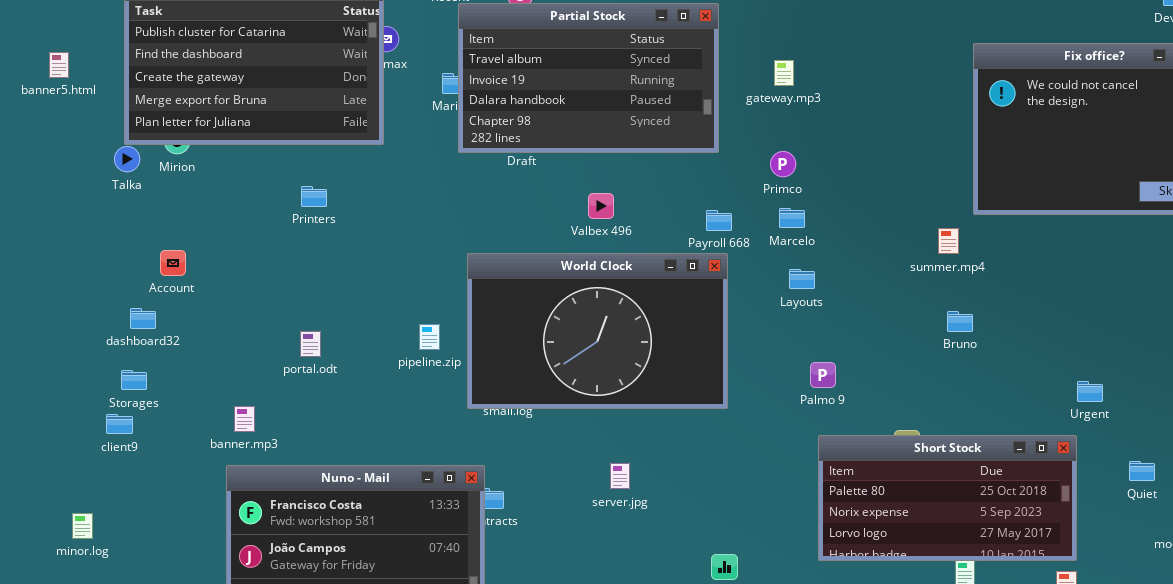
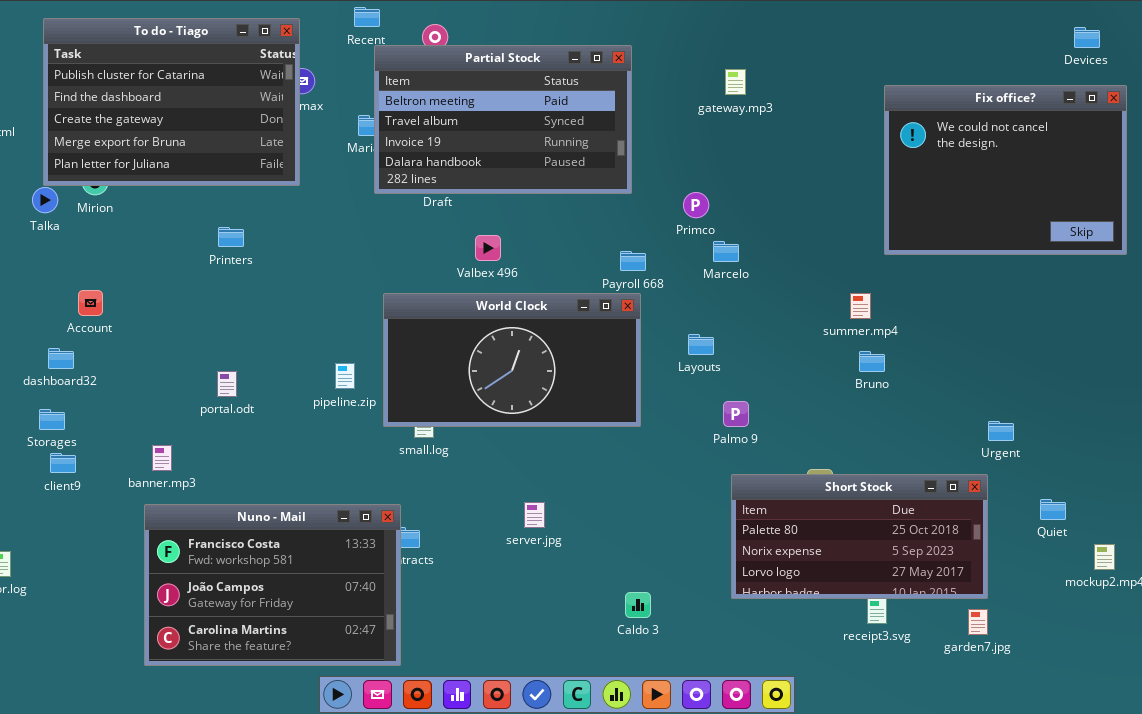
Partial Stock: [458,3,719,153] -> [374,45,632,194], scrolled up 1 row
gateway.mp3: [774,60,794,86] -> [725,69,746,95], moved
Valbex 496: [588,193,614,219] -> [475,235,501,261], moved
Marcelo: [779,208,805,228] -> [713,241,739,262], moved
summer.mp4: [938,228,959,254] -> [850,293,871,319], moved
World Clock: [467,253,728,409] -> [383,293,641,427], resized
Layouts: [789,269,815,289] -> [688,334,714,355], moved
client9: [106,414,133,434] -> [50,453,76,473], moved

